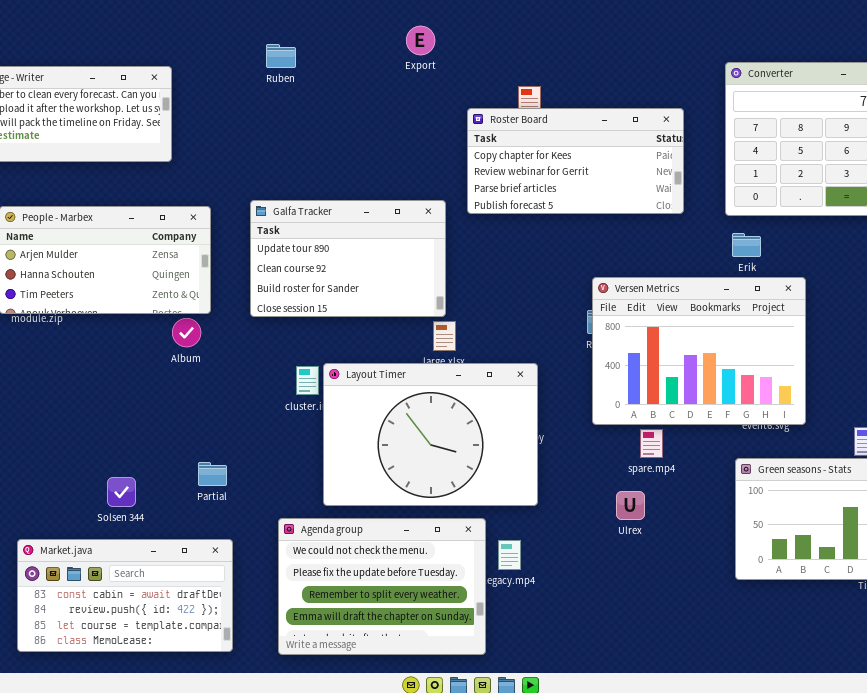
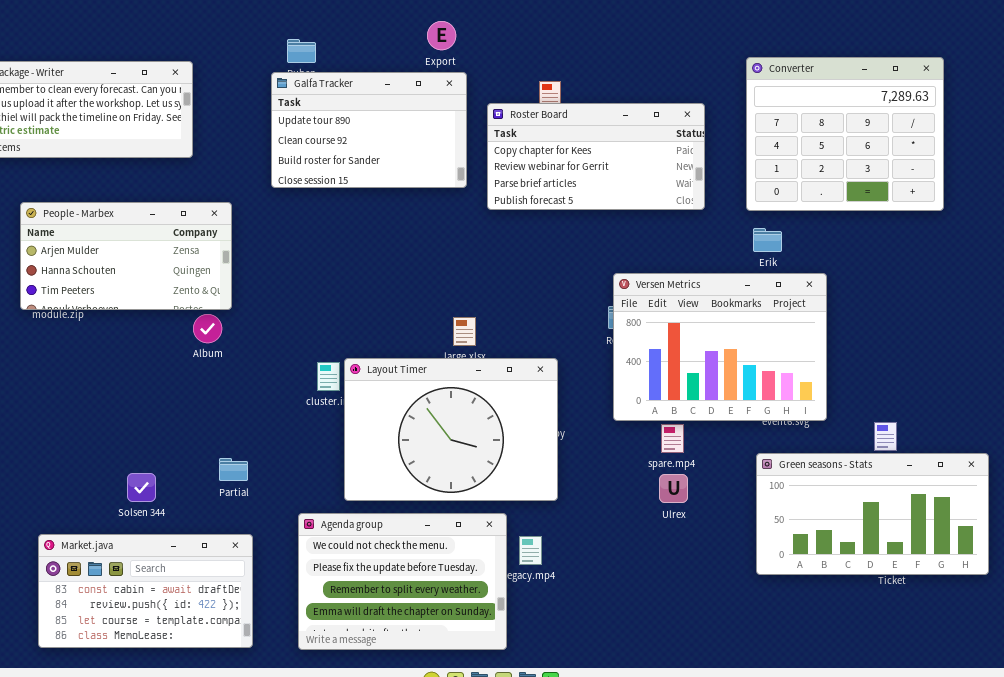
Galfa Tracker: [250,200,446,317] -> [271,72,467,188], moved
Ulrex: [616,491,645,520] -> [659,474,688,503], moved

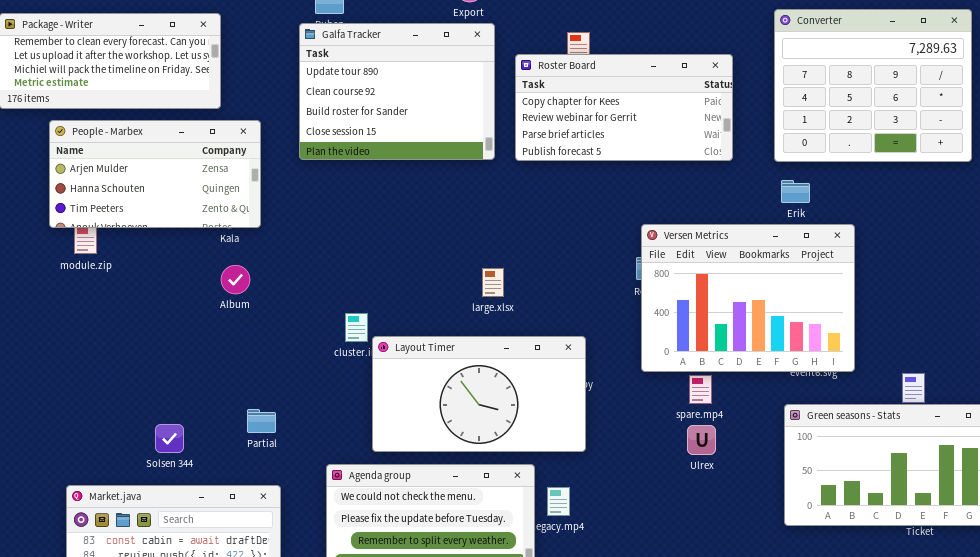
Galfa Tracker: [271,72,467,188] -> [299,23,495,160], resized
People - Marbex: [20,202,232,310] -> [49,120,261,228], moved
Layout Timer: [344,358,558,501] -> [372,336,586,452], resized

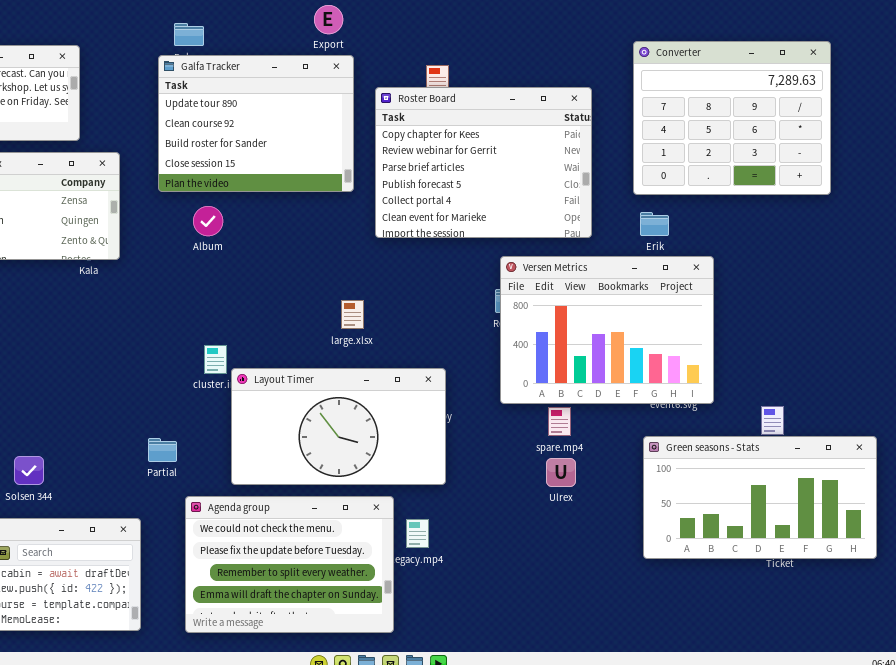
Roster Board: [515,54,733,161] -> [375,87,592,238], resized
Album: [221,265,250,294] -> [193,206,223,236], moved
Partial: [247,409,276,433] -> [148,438,177,462], moved

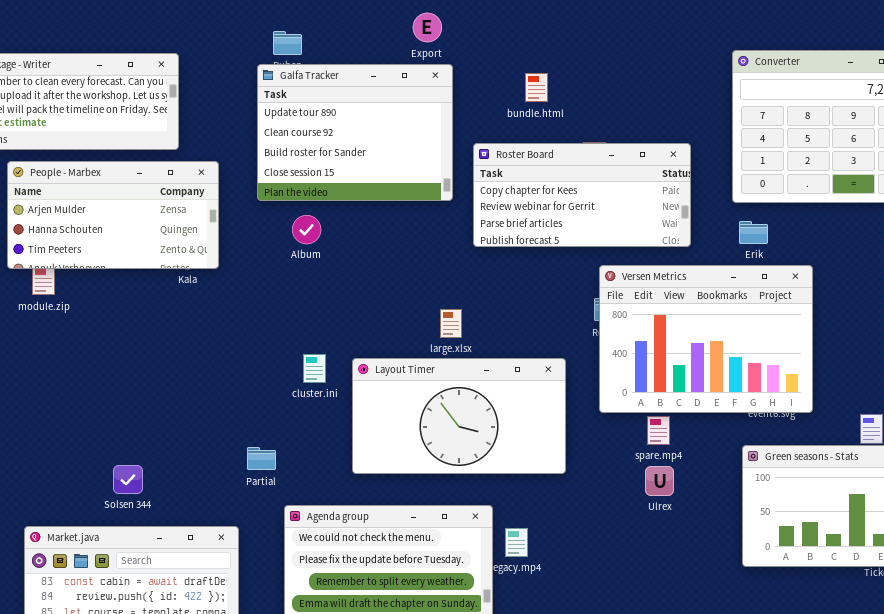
Roster Board: [375,87,592,238] -> [473,143,691,247], resized
Layout Timer: [231,368,446,485] -> [352,358,566,474], moved

